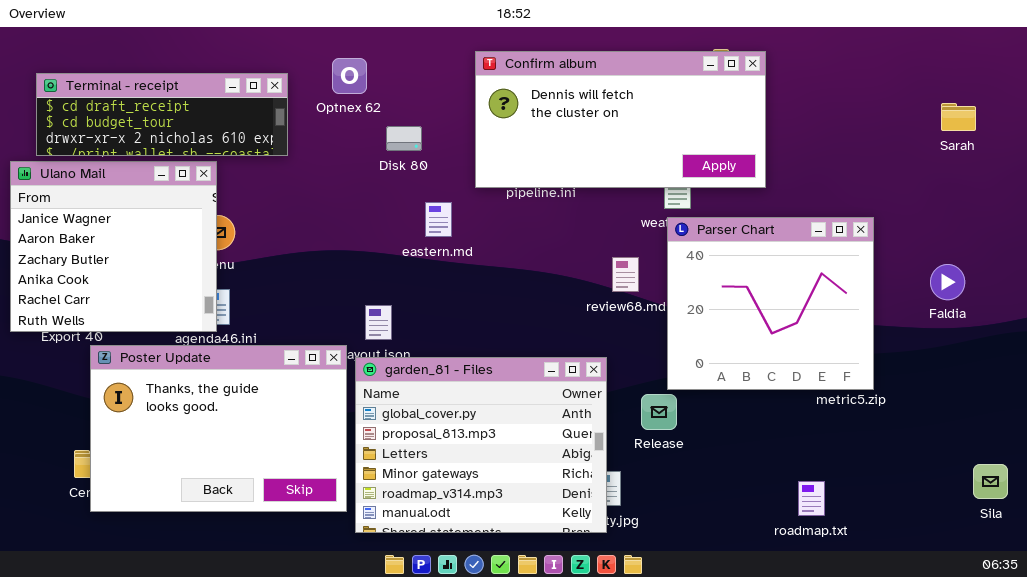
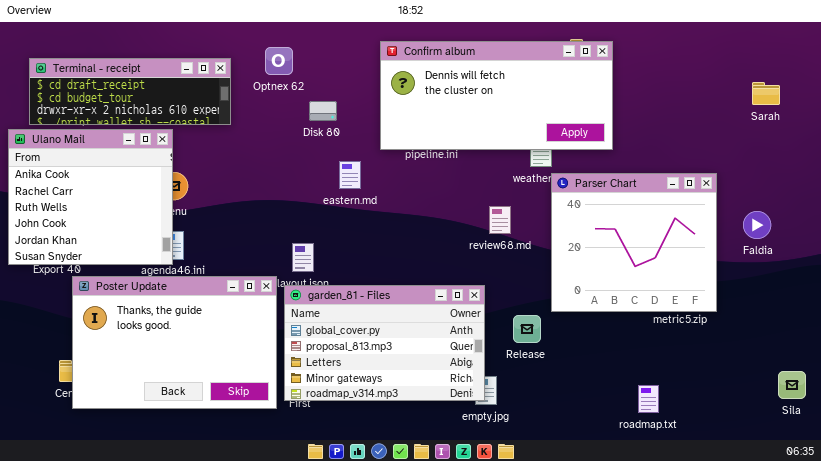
Ulano Mail: [10,161,217,332] -> [8,129,173,265], scrolled down 3 rows
Parser Chart: [667,217,874,390] -> [551,173,717,312], moved
garden_81 - Files: [355,357,607,533] -> [284,285,485,401], resized

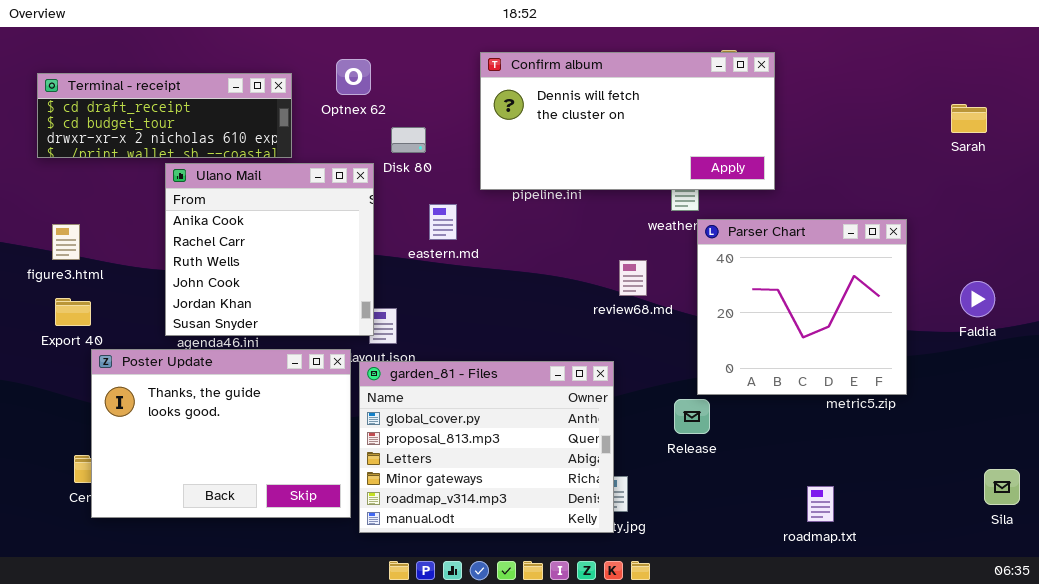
Ulano Mail: [8,129,173,265] -> [165,163,374,336], moved
Faldia: [743,211,771,239] -> [960,281,995,317], moved
garden_81 - Files: [284,285,485,401] -> [359,361,614,533], resized
Release: [513,315,541,343] -> [674,399,710,434], moved

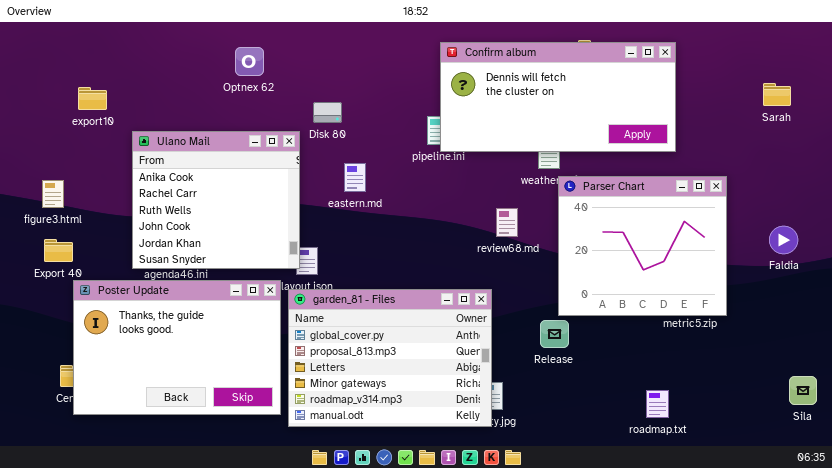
Confirm album: [480,52,775,190] -> [440,42,676,152], moved
Optnex 62: [336,59,371,95] -> [235,47,264,76], moved
Terminal - receipt: [37,73,292,158] -> none, closed

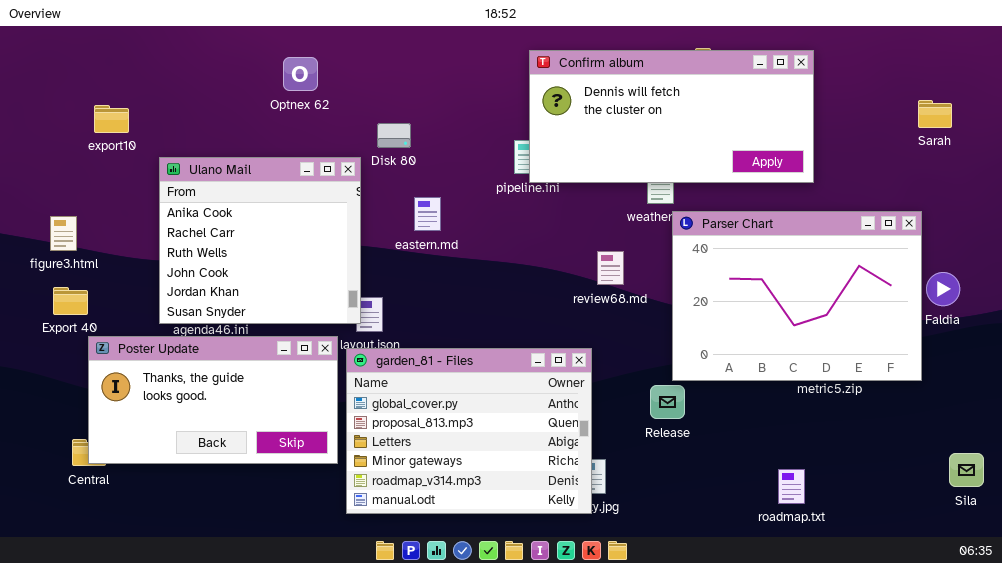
Parser Chart: [558,176,727,316] -> [672,211,922,381], resized
Poster Update: [73,280,281,415] -> [88,336,338,464], resized

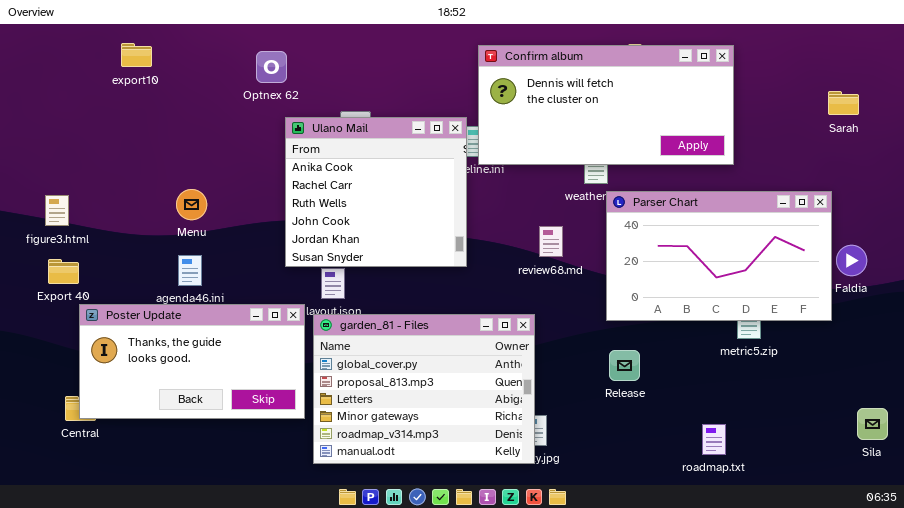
export10: [94,105,129,133] -> [121,43,152,67], moved
Ulano Mail: [159,157,361,324] -> [285,117,467,267], moved
Parser Chart: [672,211,922,381] -> [606,191,832,321], resized
Release: [650,385,685,419] -> [609,350,640,381], moved

